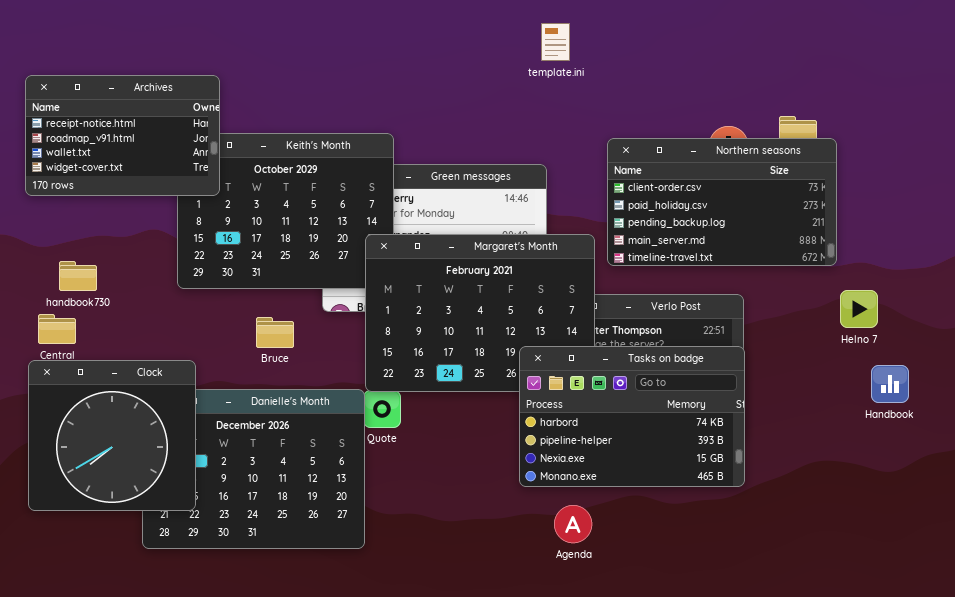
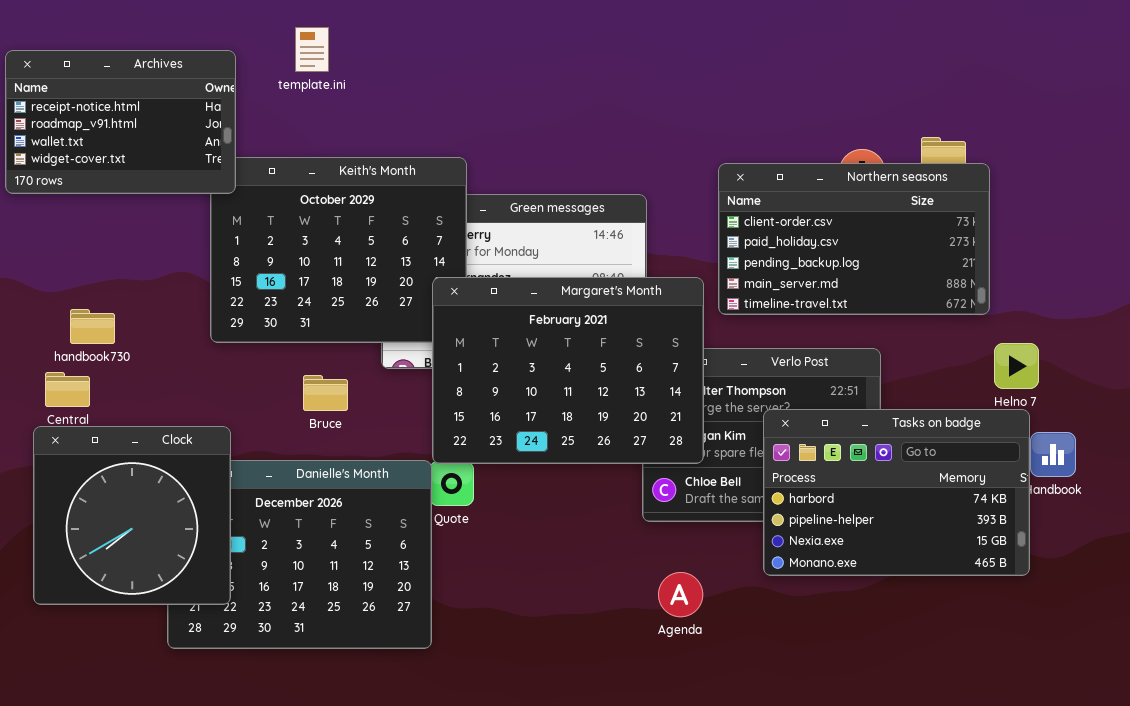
template.ini: [541,23,570,61] -> [295,27,329,72], moved
Archives: [25,75,220,196] -> [5,50,236,194], moved
Tasks on badge: [519,346,745,487] -> [763,409,1030,576], moved
Agenda: [554,505,592,543] -> [658,572,703,617], moved

